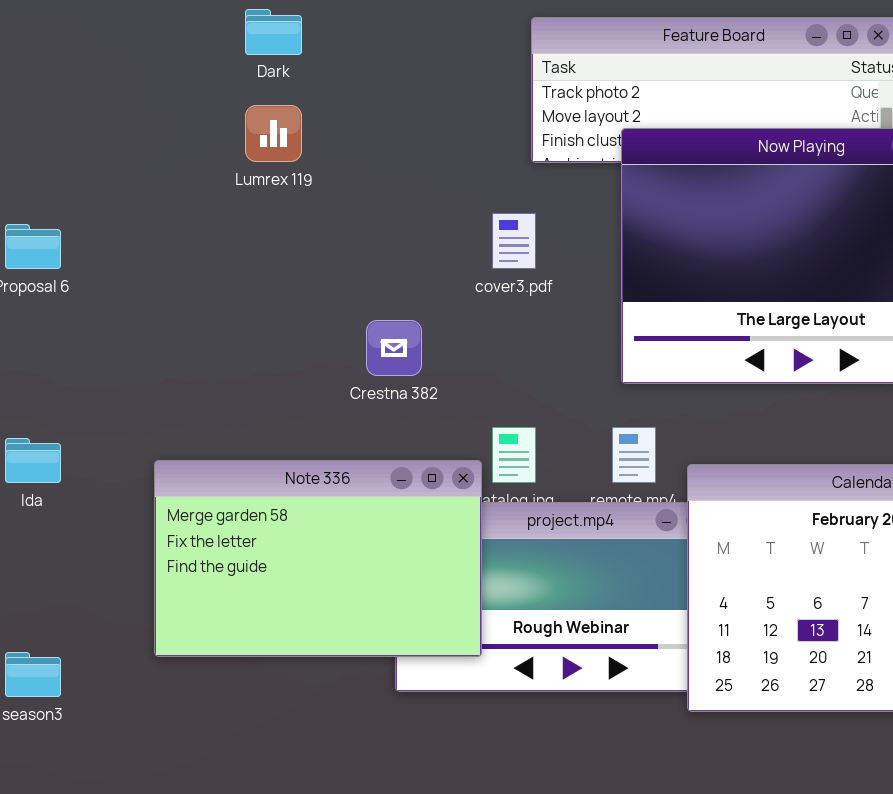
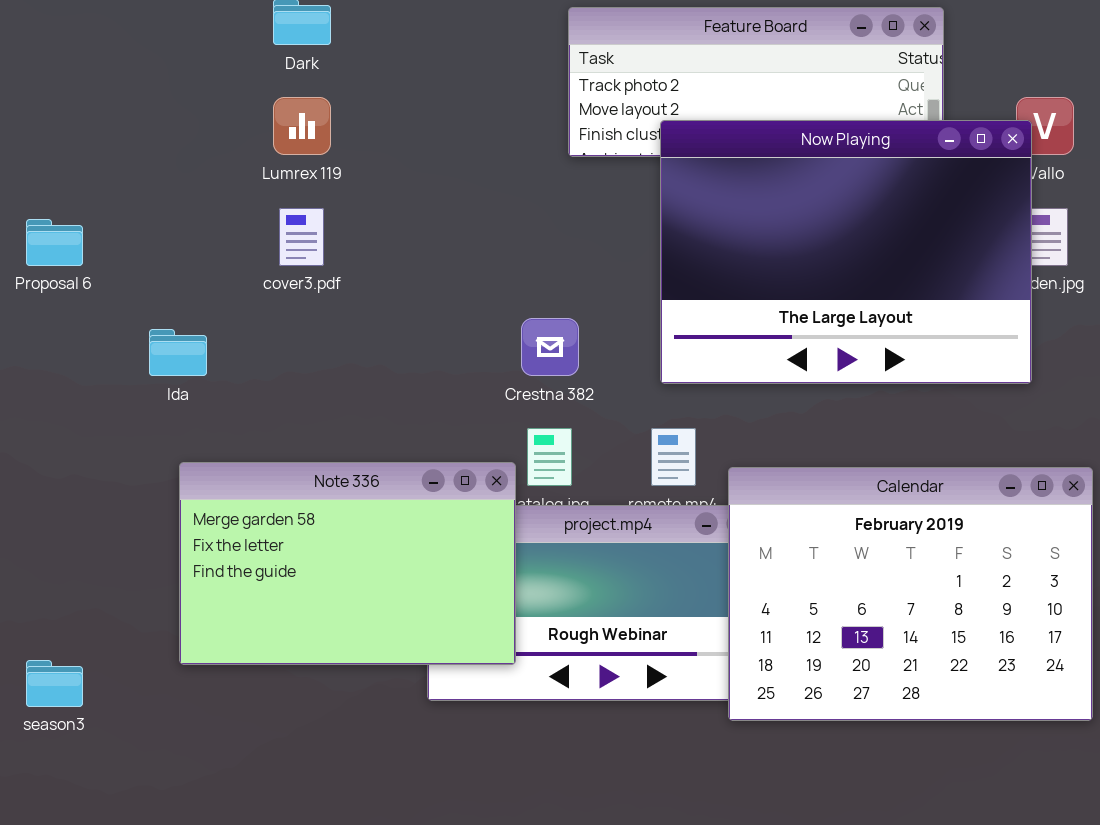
cover3.pdf: [492,213,536,269] -> [279,208,324,266], moved
Crestna 382: [366,320,422,376] -> [521,318,579,376], moved
Ida: [5,438,61,483] -> [149,329,207,376], moved

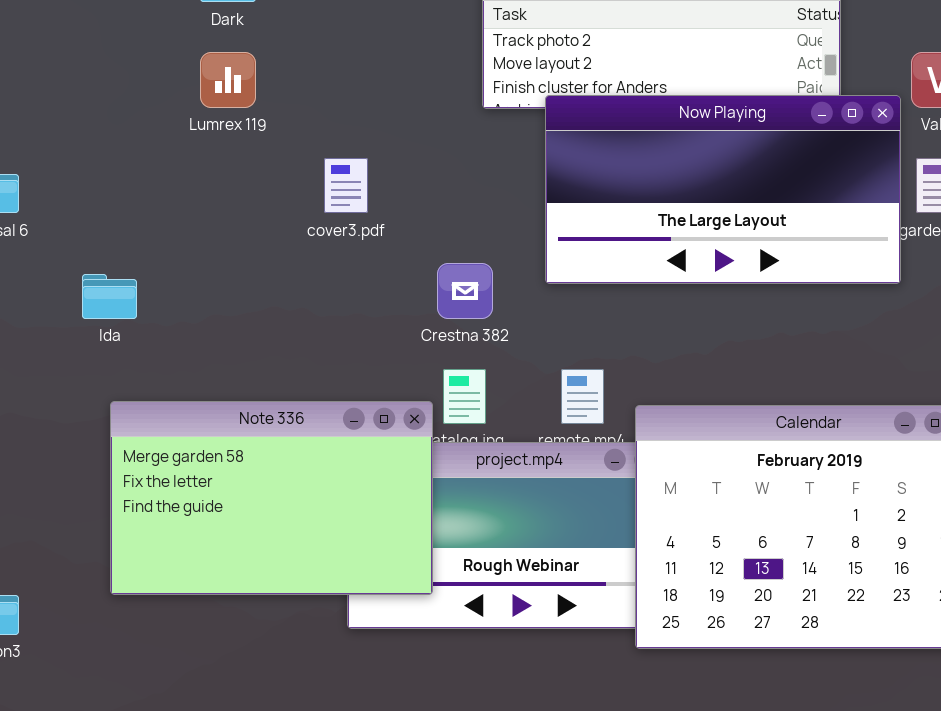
Now Playing: [660,120,1032,384] -> [545,95,901,284], moved, resized
cover3.pdf: [279,208,324,266] -> [324,158,368,213], moved

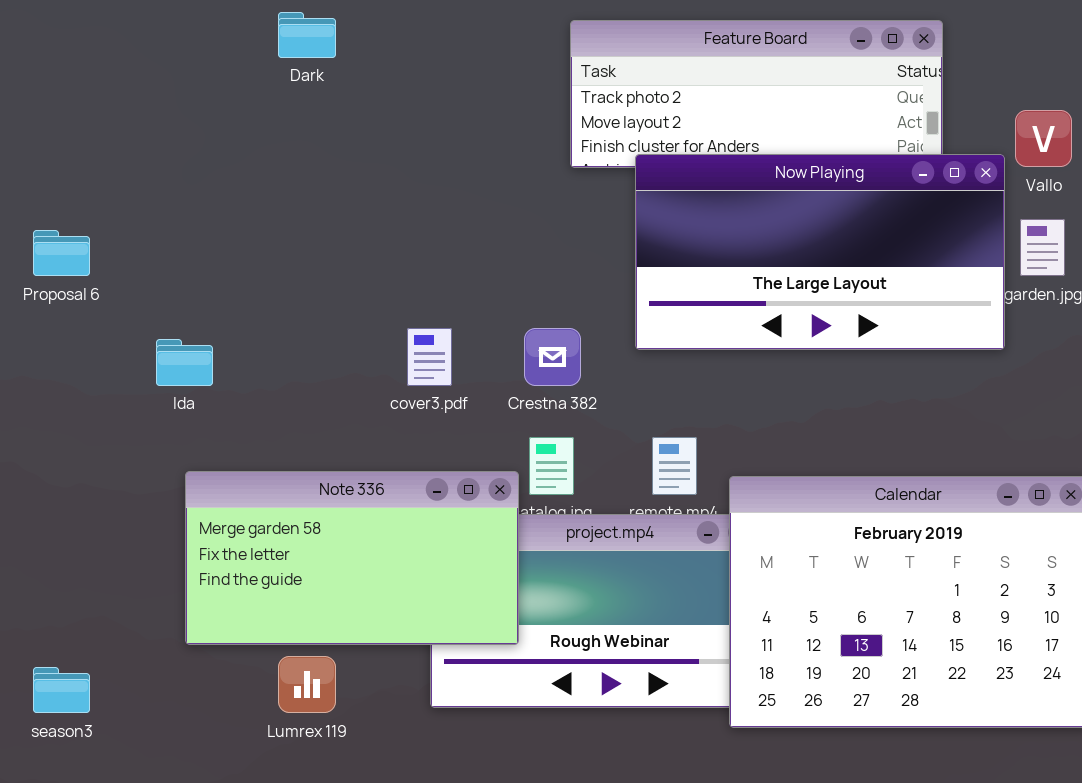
Lumrex 119: [200,52,256,108] -> [278,656,336,713], moved
cover3.pdf: [324,158,368,213] -> [407,328,452,386], moved
Note 336: [110,401,433,595] -> [185,471,519,645], resized

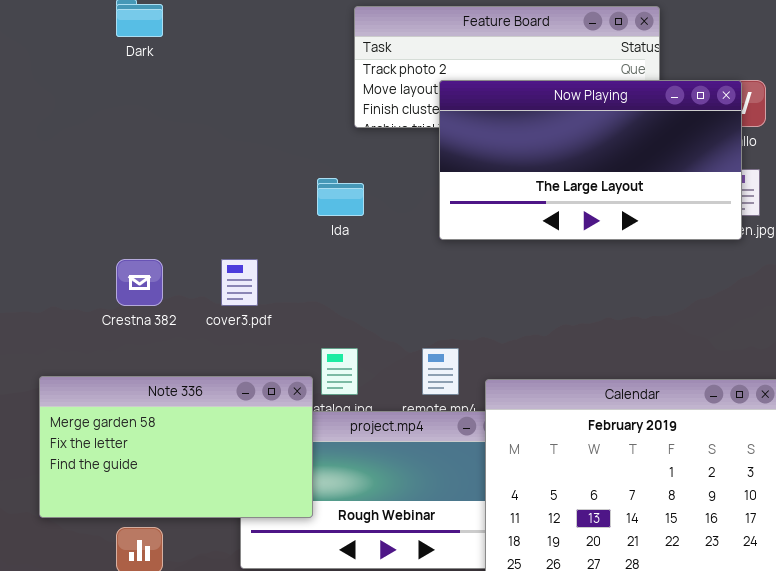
Now Playing: [635,154,1005,350] -> [439,80,742,240], moved
Crestna 382: [524,328,581,386] -> [116,259,163,306], moved
Ida: [156,339,213,386] -> [317,178,364,216], moved

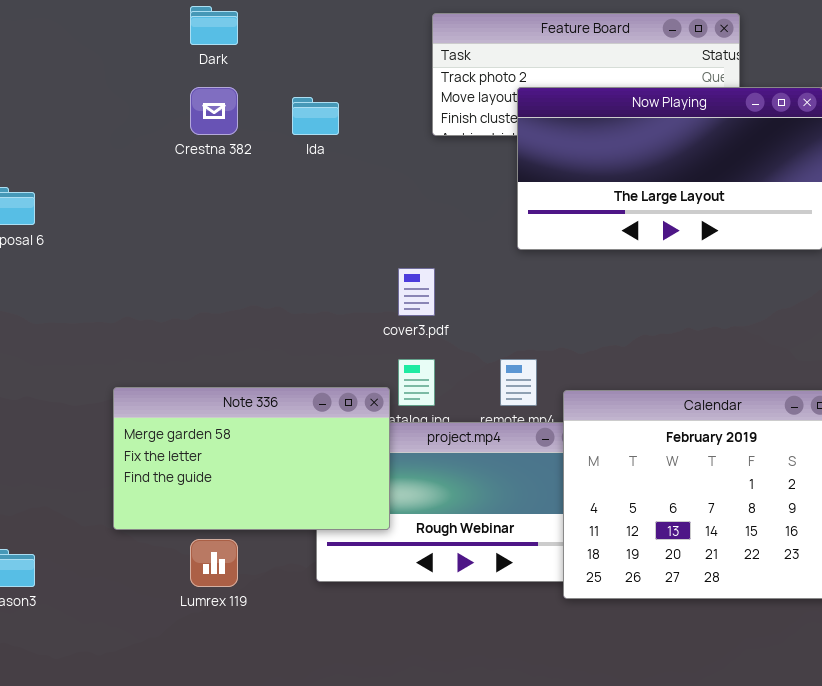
Ida: [317,178,364,216] -> [292,97,339,135], moved
Crestna 382: [116,259,163,306] -> [190,87,238,135], moved
cover3.pdf: [221,259,258,306] -> [398,268,435,316], moved

